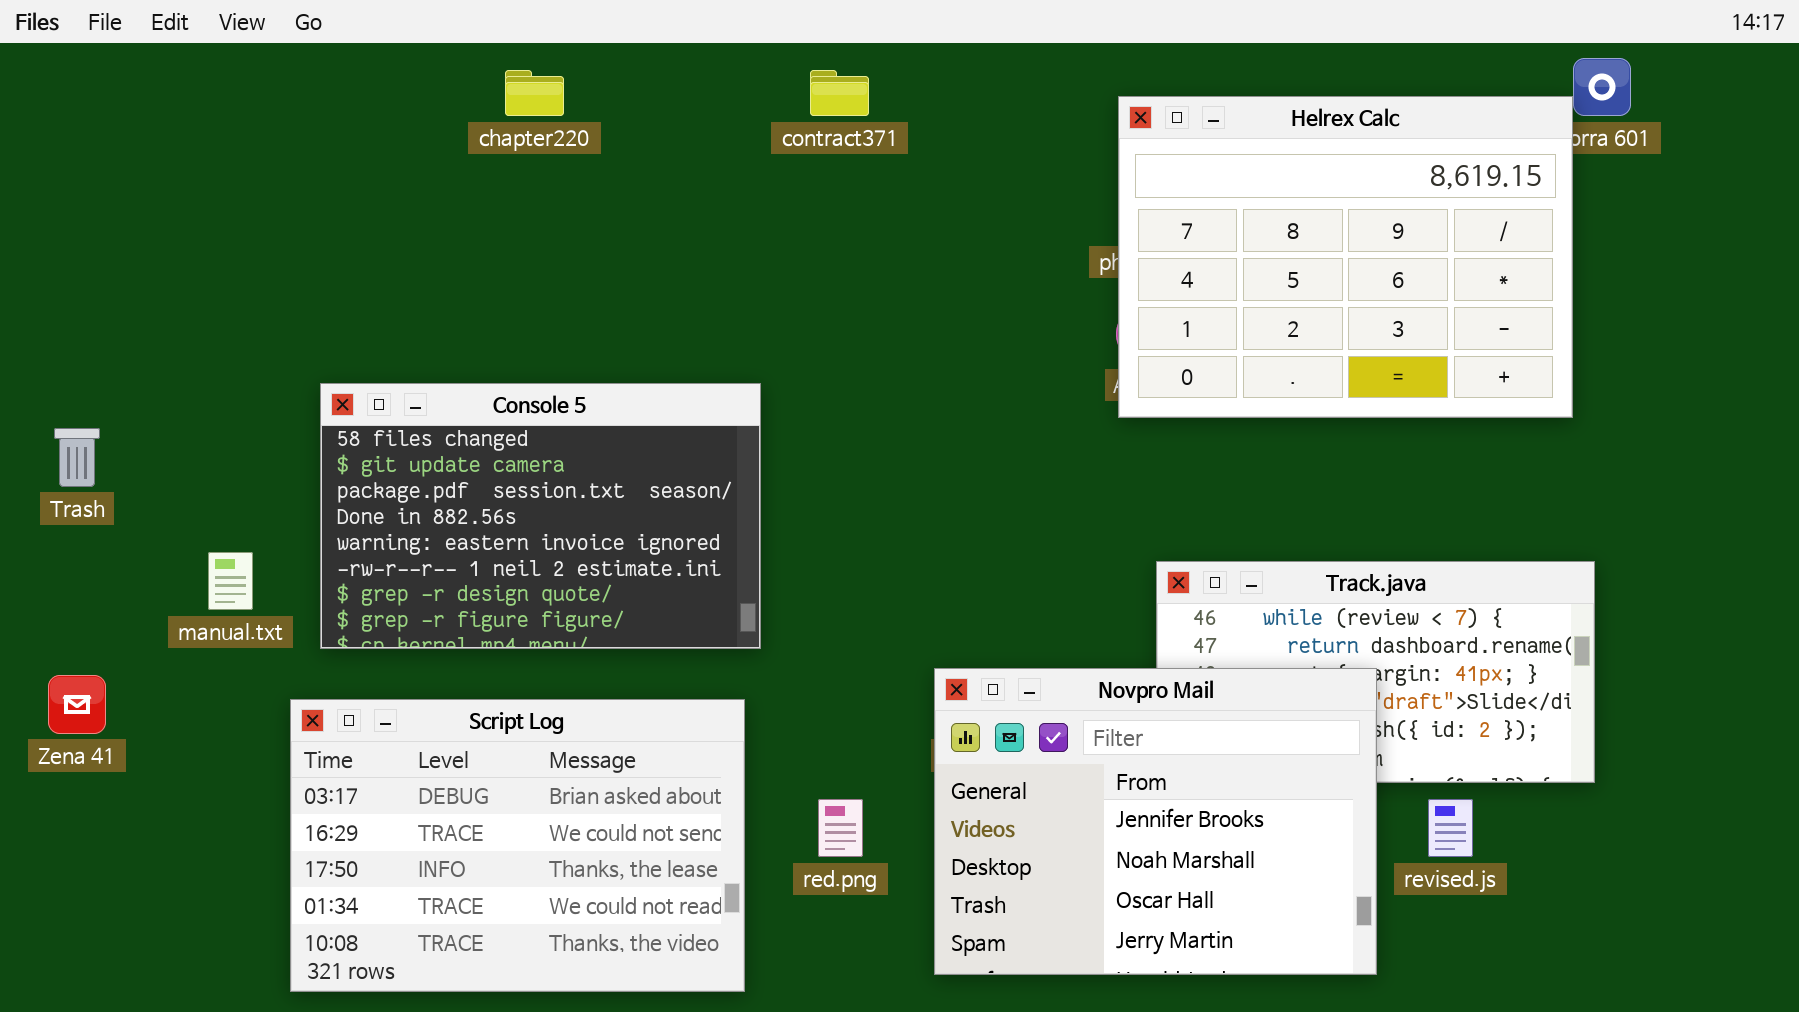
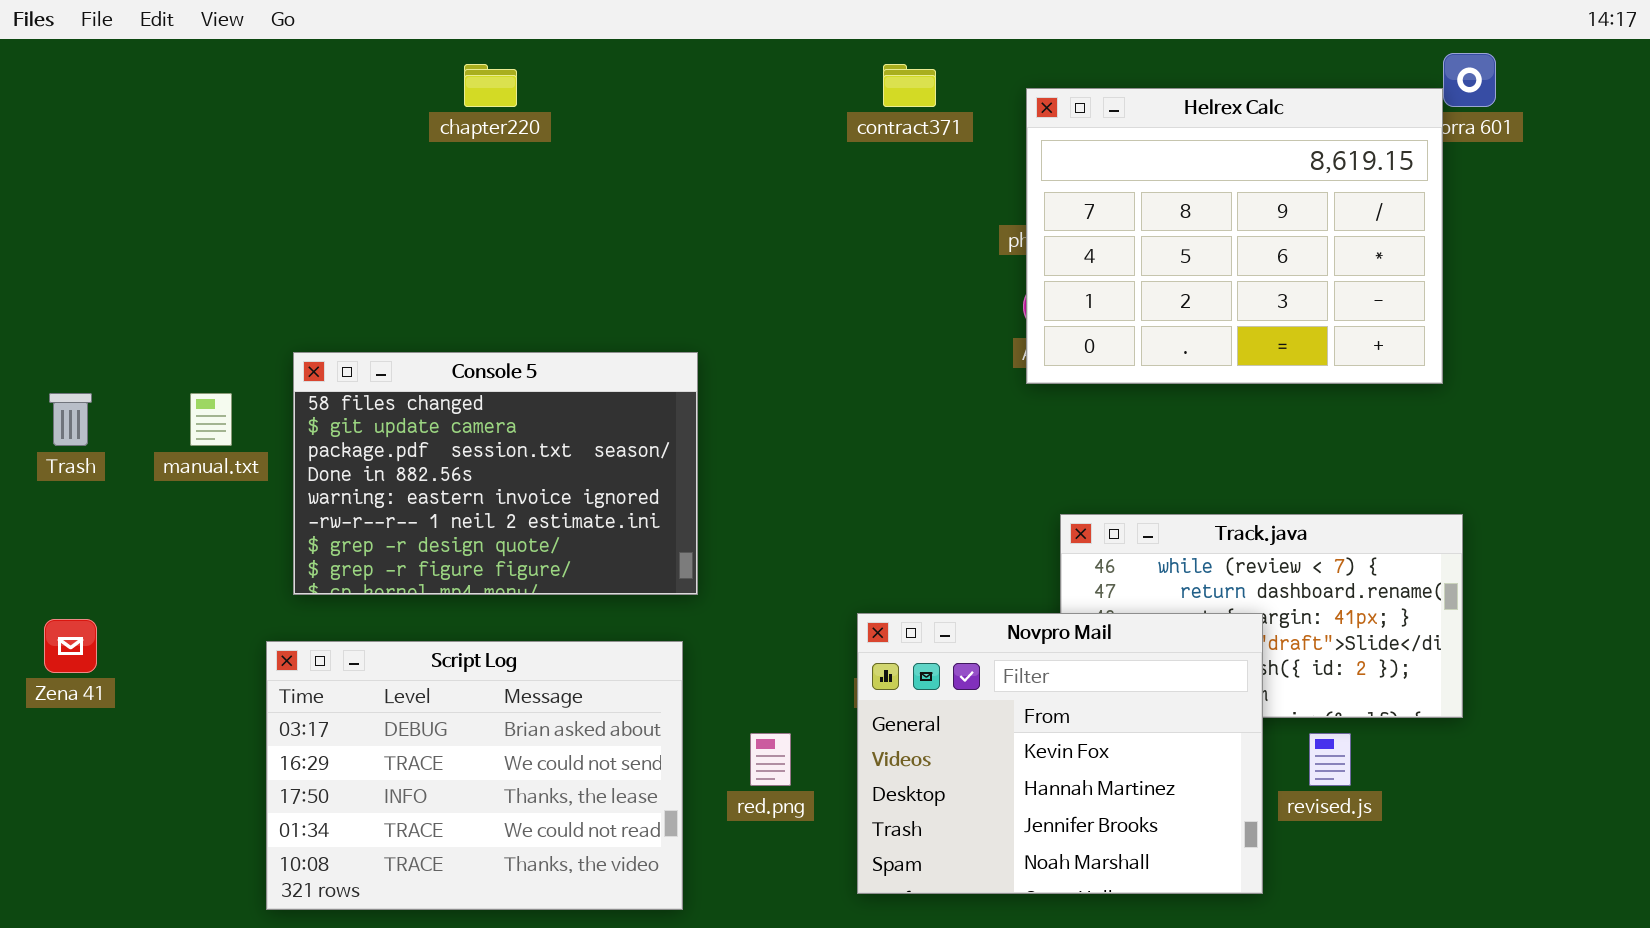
contract371: [810,70,869,116] -> [883,64,936,107], moved
manual.txt: [208,552,253,610] -> [190,393,232,446], moved
Novpro Mail: [934,668,1377,975] -> [857,613,1263,894], scrolled up 2 rows

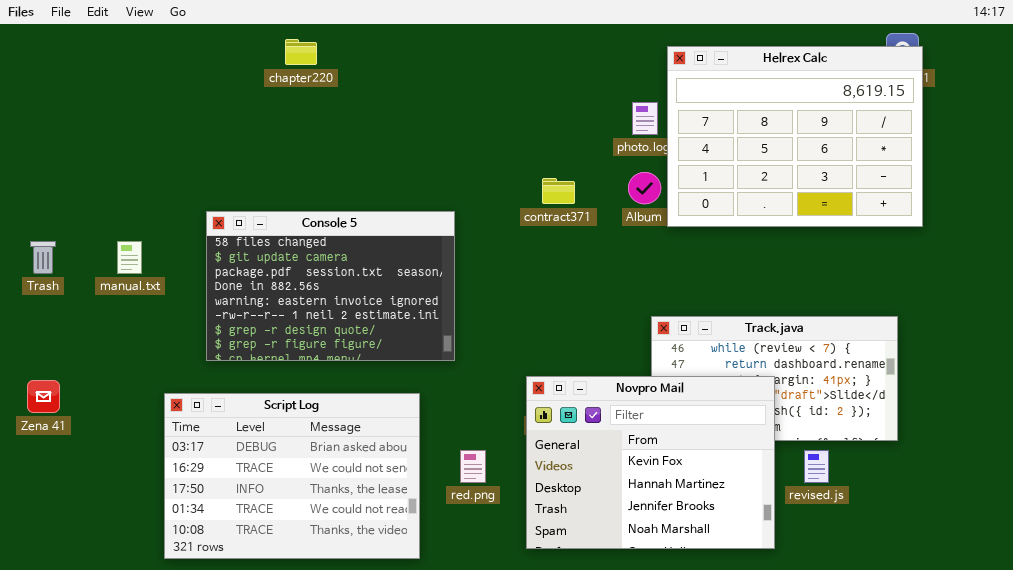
contract371: [883,64,936,107] -> [542,178,575,204], moved
Helrex Calc: [1026,88,1443,384] -> [667,46,923,227], moved
Console 5: [293,352,698,595] -> [206,211,455,361], moved

